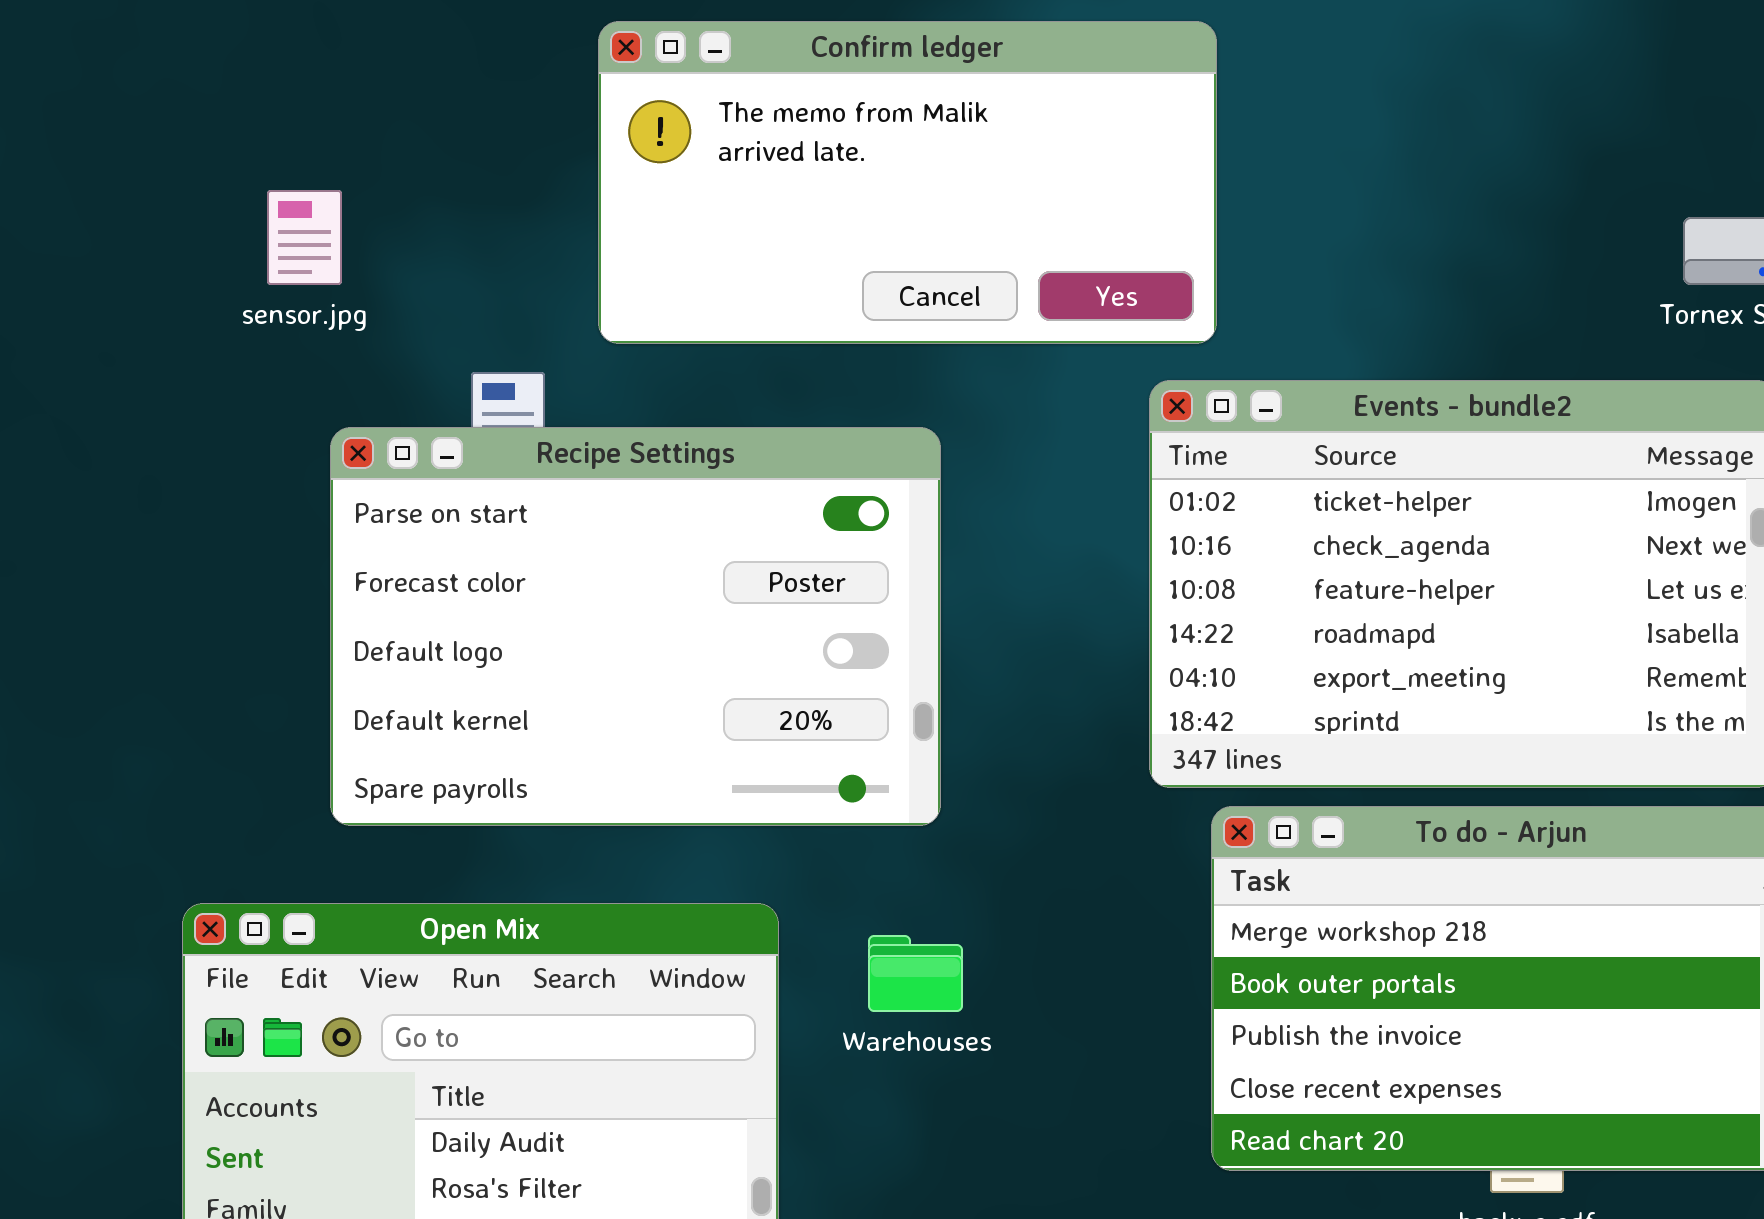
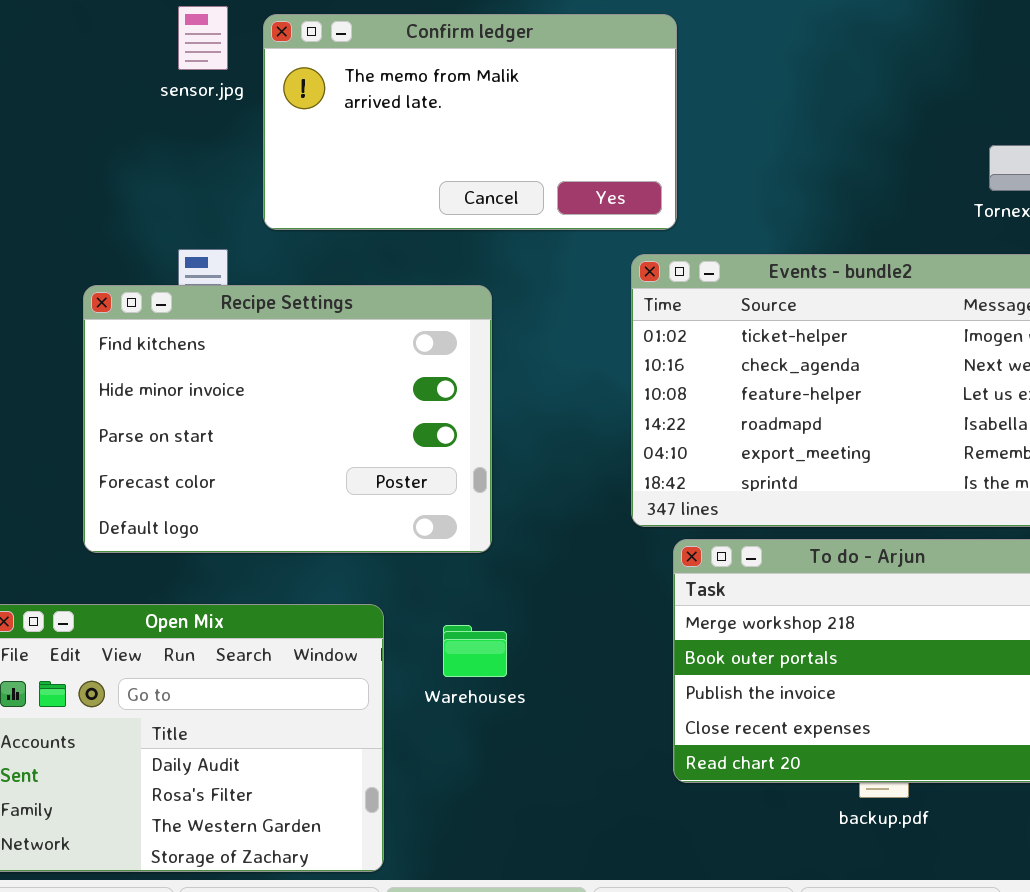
sensor.jpg: [267,190,342,285] -> [178,6,228,70], moved
Recipe Settings: [330,427,941,826] -> [83,285,492,553], scrolled up 2 rows

